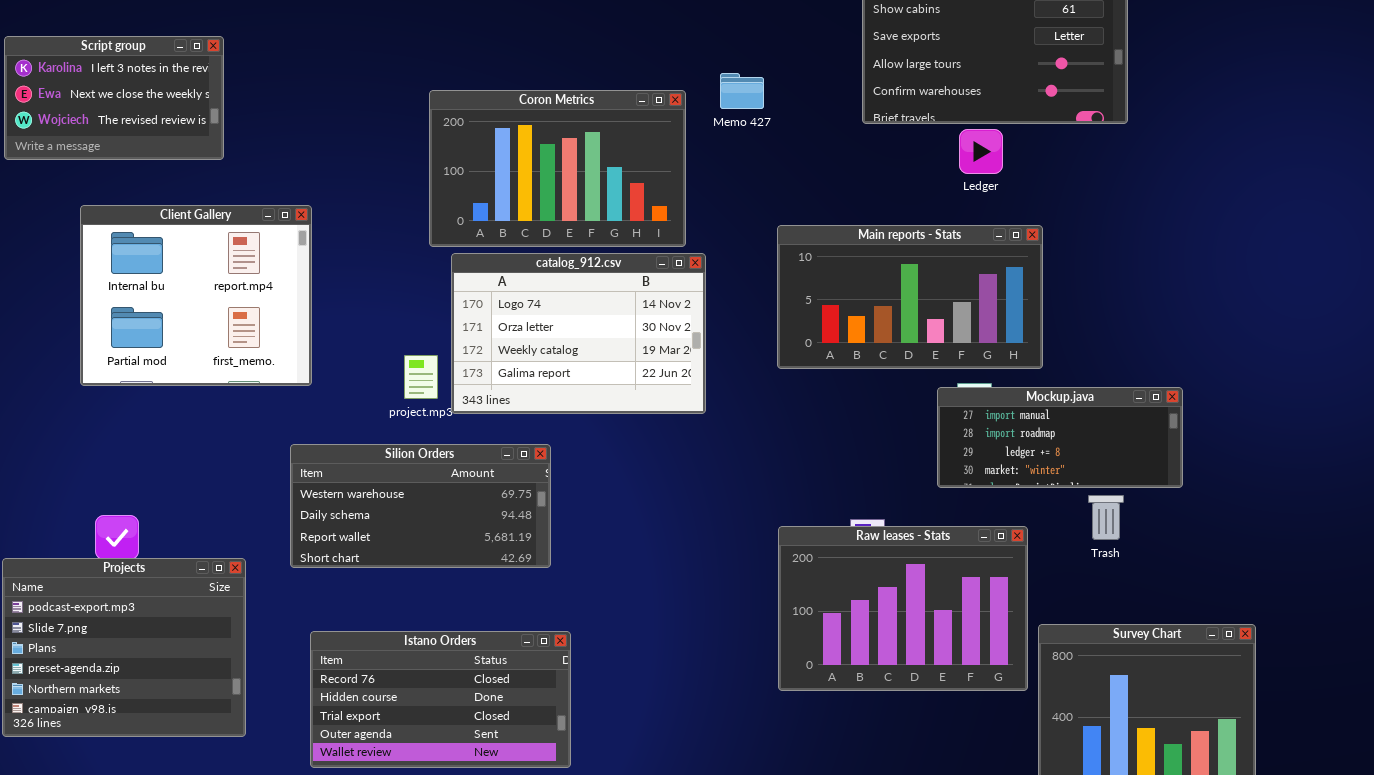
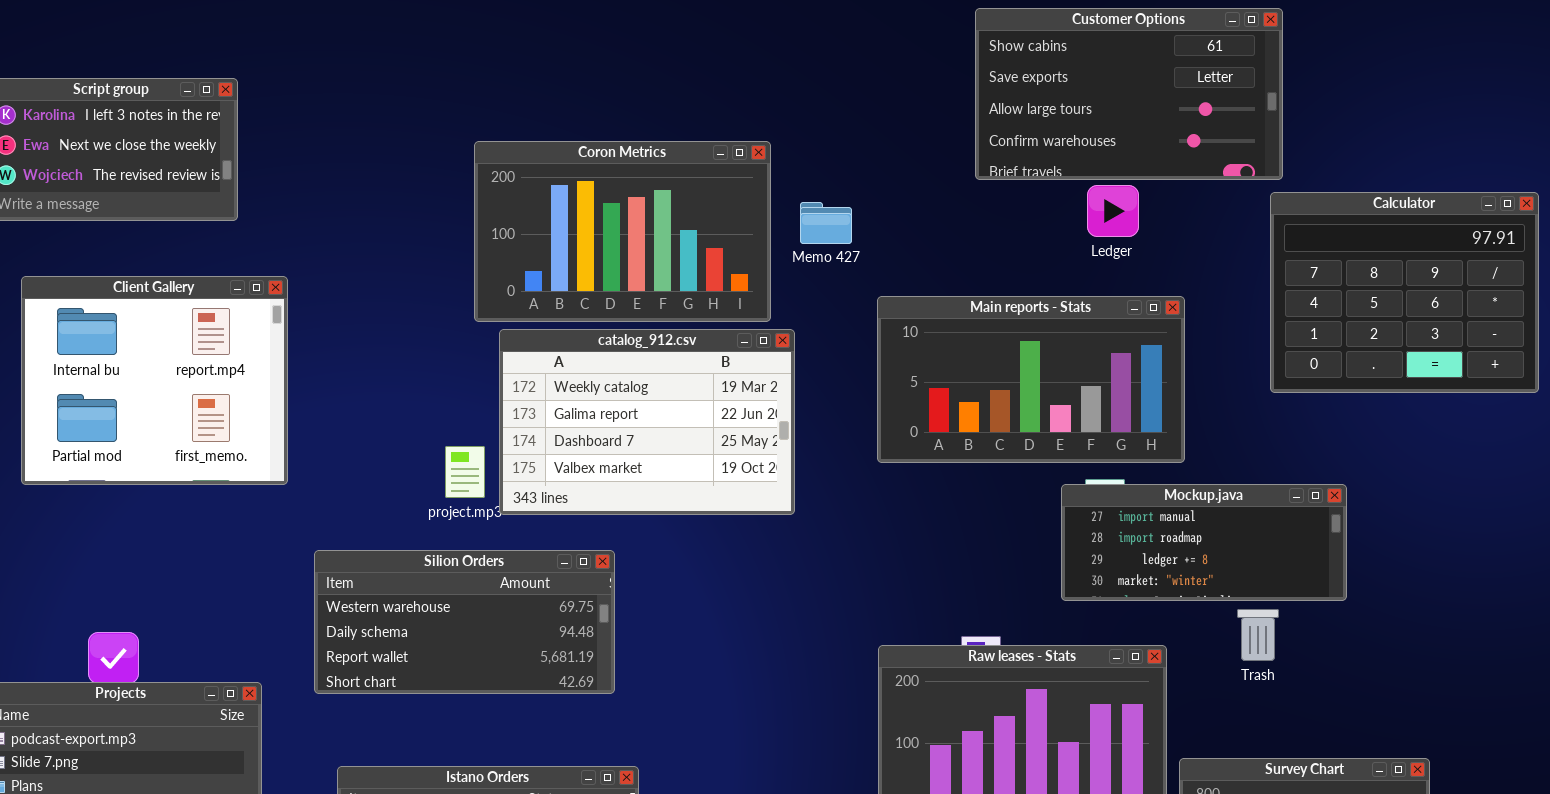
Memo 427: [720,73,764,109] -> [800,202,852,244], moved
Calculator: none -> [1270,192,1539,393], opened
Client Gallery: [80,205,312,386] -> [21,276,288,485], moved
catalog_912.csv: [451,253,706,414] -> [499,329,795,515], scrolled down 2 rows

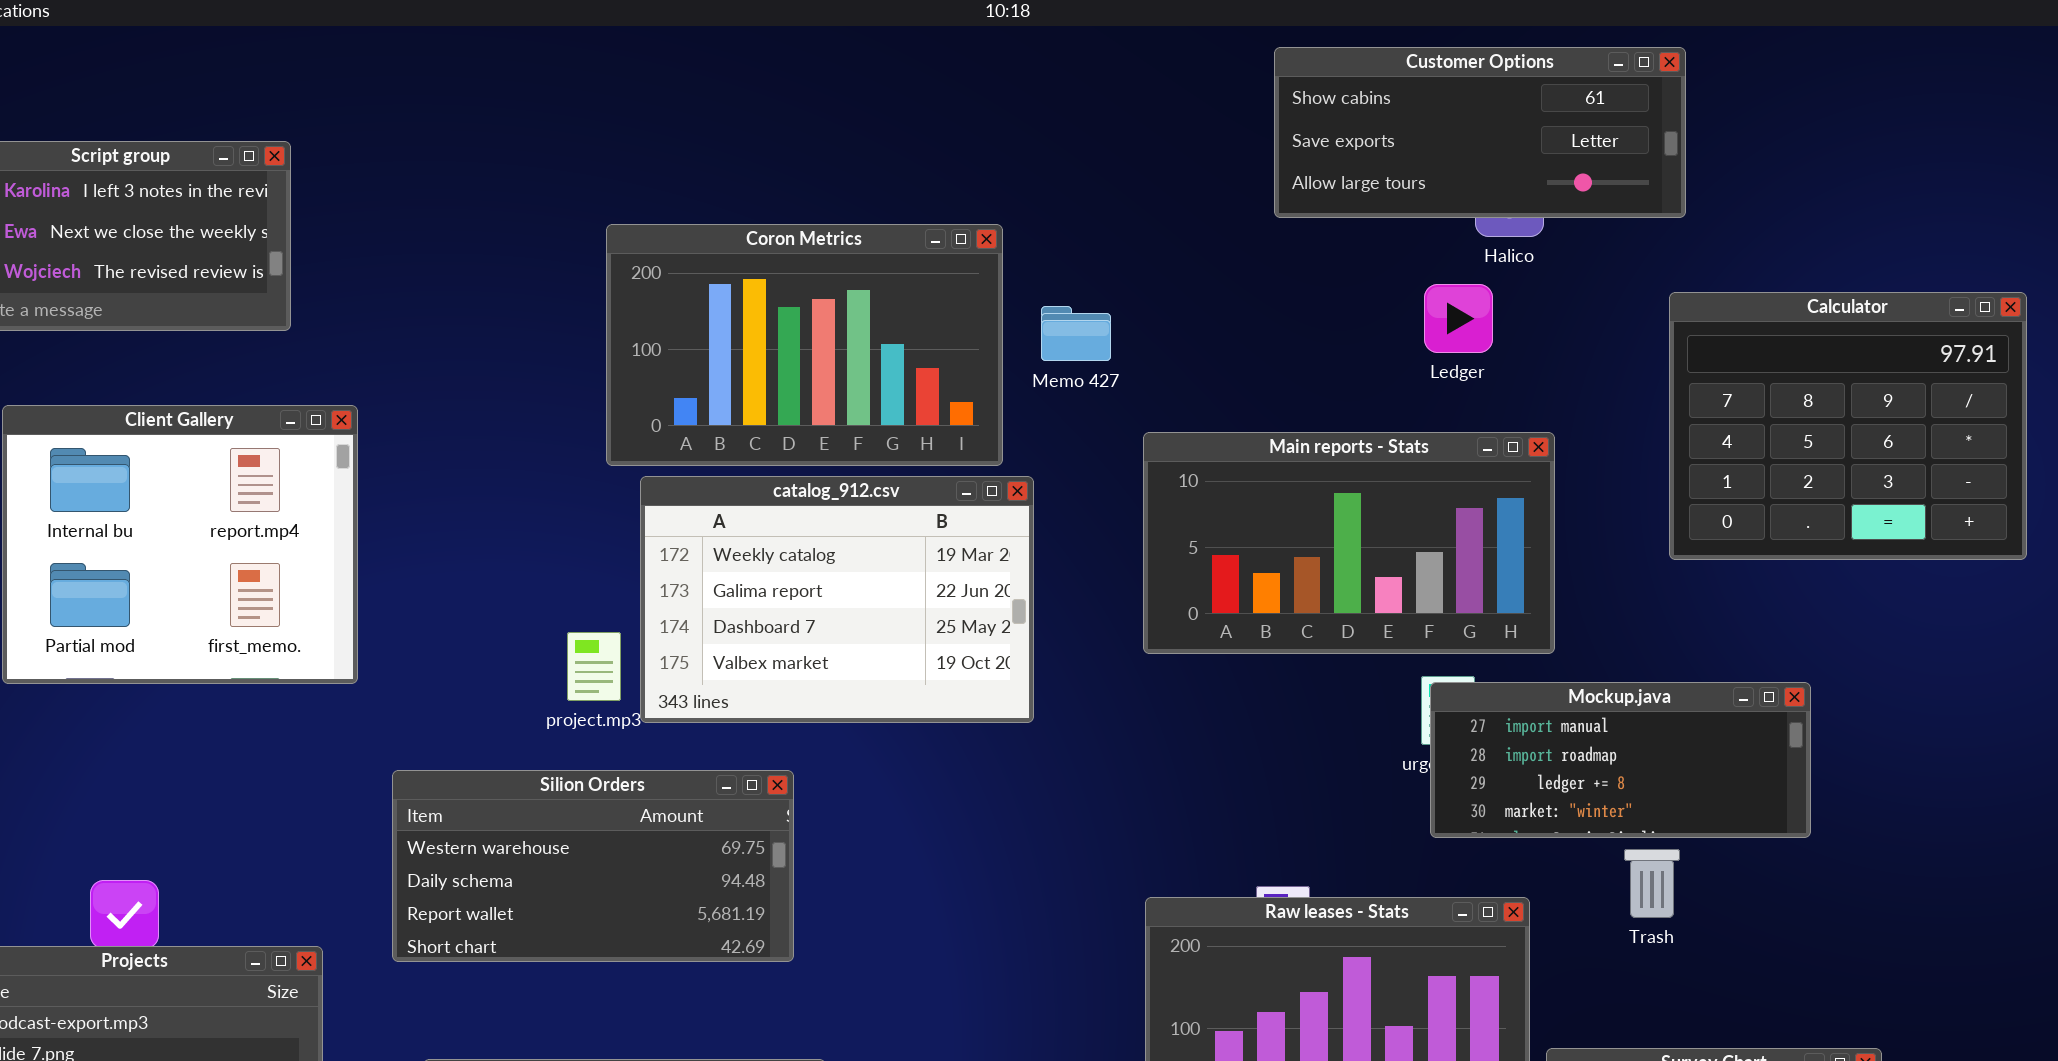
Customer Options: [975,8,1283,180] -> [1274,47,1686,218], resized
Mockup.java: [1061,484,1347,601] -> [1430,682,1811,838], moved

